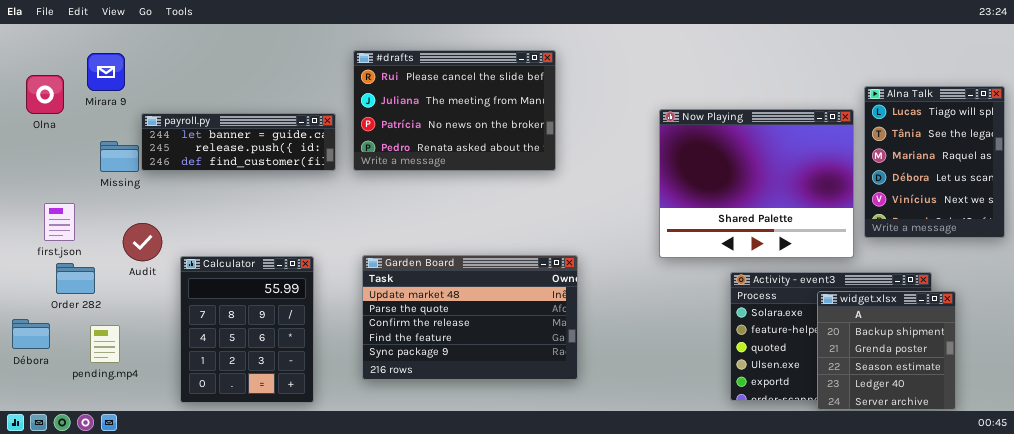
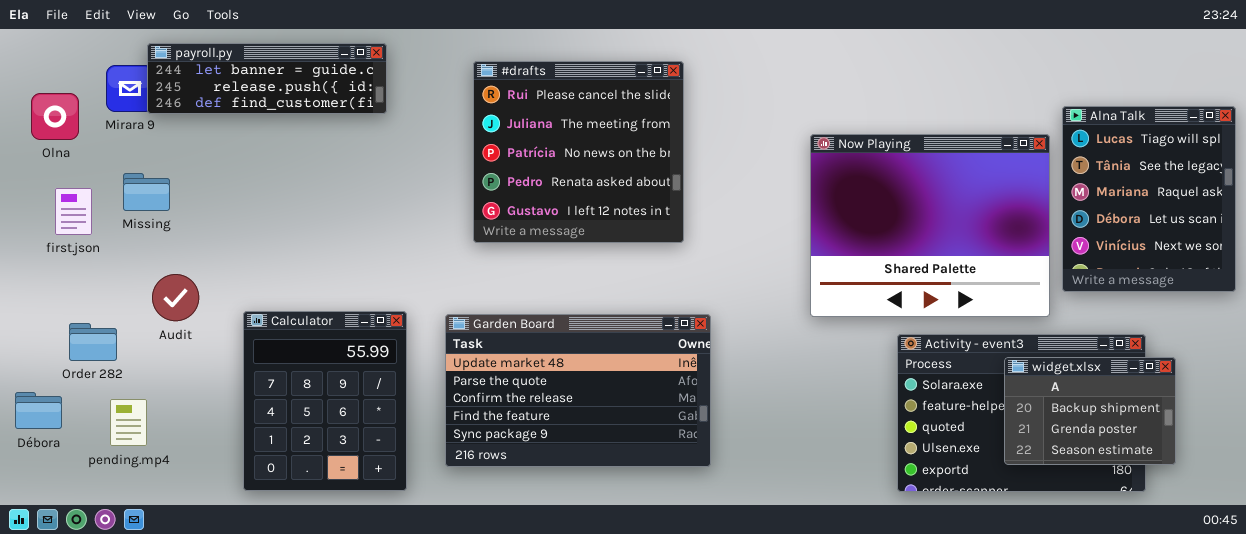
#drafts: [353,50,556,171] -> [473,61,684,243], resized
payroll.py: [141,113,336,171] -> [147,43,387,114], moved
first.json: [44,203,75,241] -> [55,188,92,235], moved
Calculator: [180,256,314,403] -> [243,311,407,491], moved
widget.xlsx: [817,291,956,410] -> [1004,357,1176,465], resized

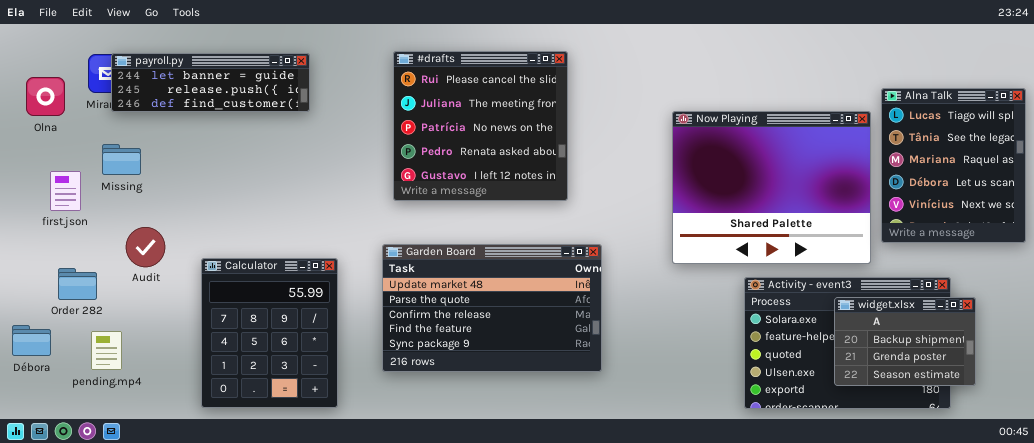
payroll.py: [147,43,387,114] -> [111,53,310,112], moved
first.json: [55,188,92,235] -> [50,171,81,211], moved
Garden Board: [445,314,711,467] -> [382,244,602,372], moved

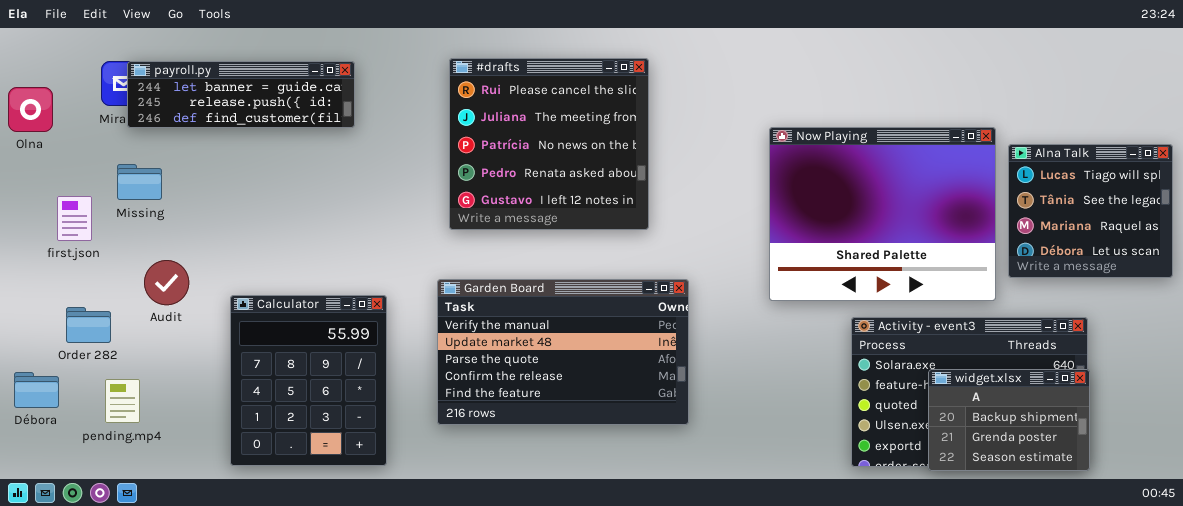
Olna: [26,77,65,116] -> [8,87,53,132], moved
Alna Talk: [881,88,1026,243] -> [1008,144,1173,278], resized
Garden Board: [382,244,602,372] -> [437,279,689,425], scrolled up 1 row
widget.xlsx: [834,297,976,386] -> [928,369,1090,471], moved

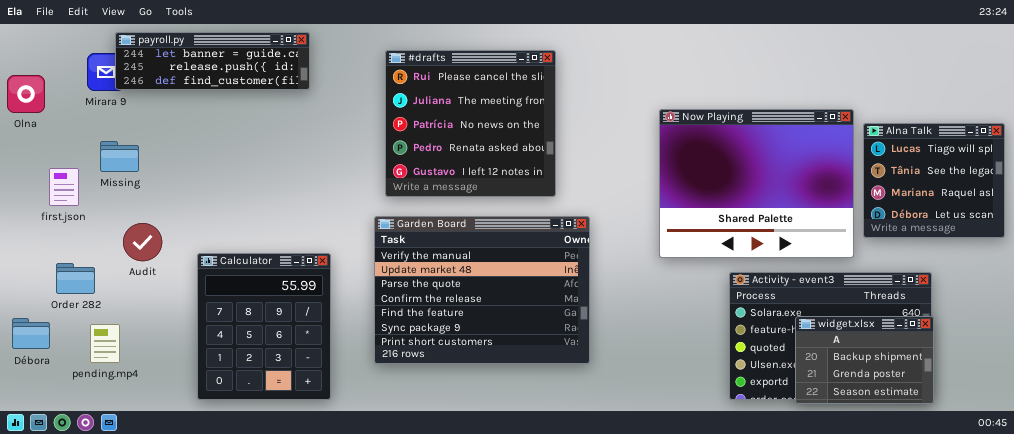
payroll.py: [127,61,355,128] -> [115,32,310,90], moved
Garden Board: [437,279,689,425] -> [374,216,590,364], resized

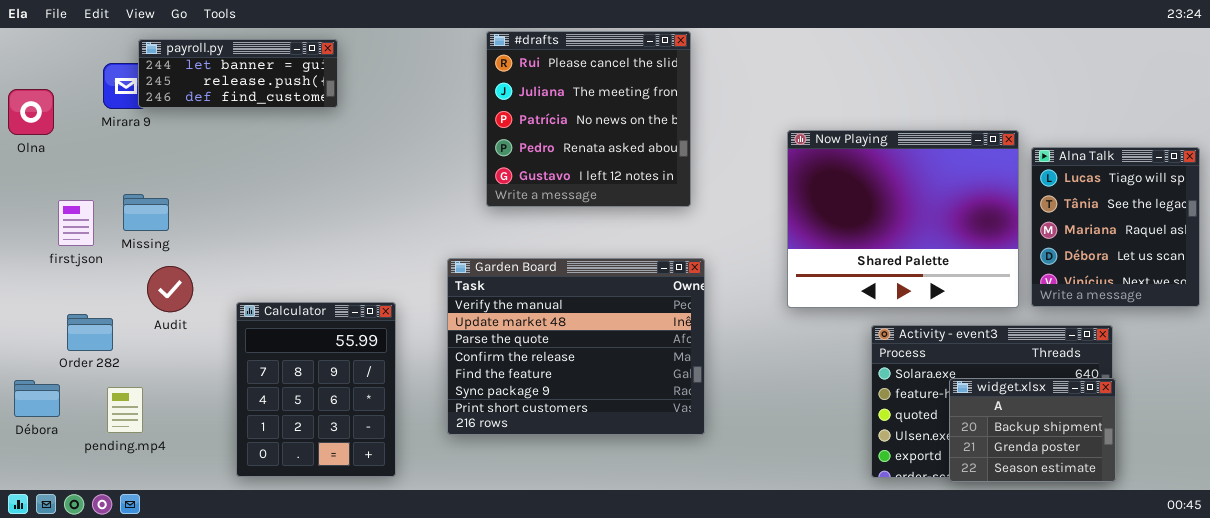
payroll.py: [115,32,310,90] -> [138,39,338,108], resized
#drafts: [385,50,556,197] -> [486,31,691,207], moved
Alna Talk: [863,123,1005,238] -> [1031,147,1200,307], resized
Missing: [100,141,139,172] -> [123,194,169,231], moved

